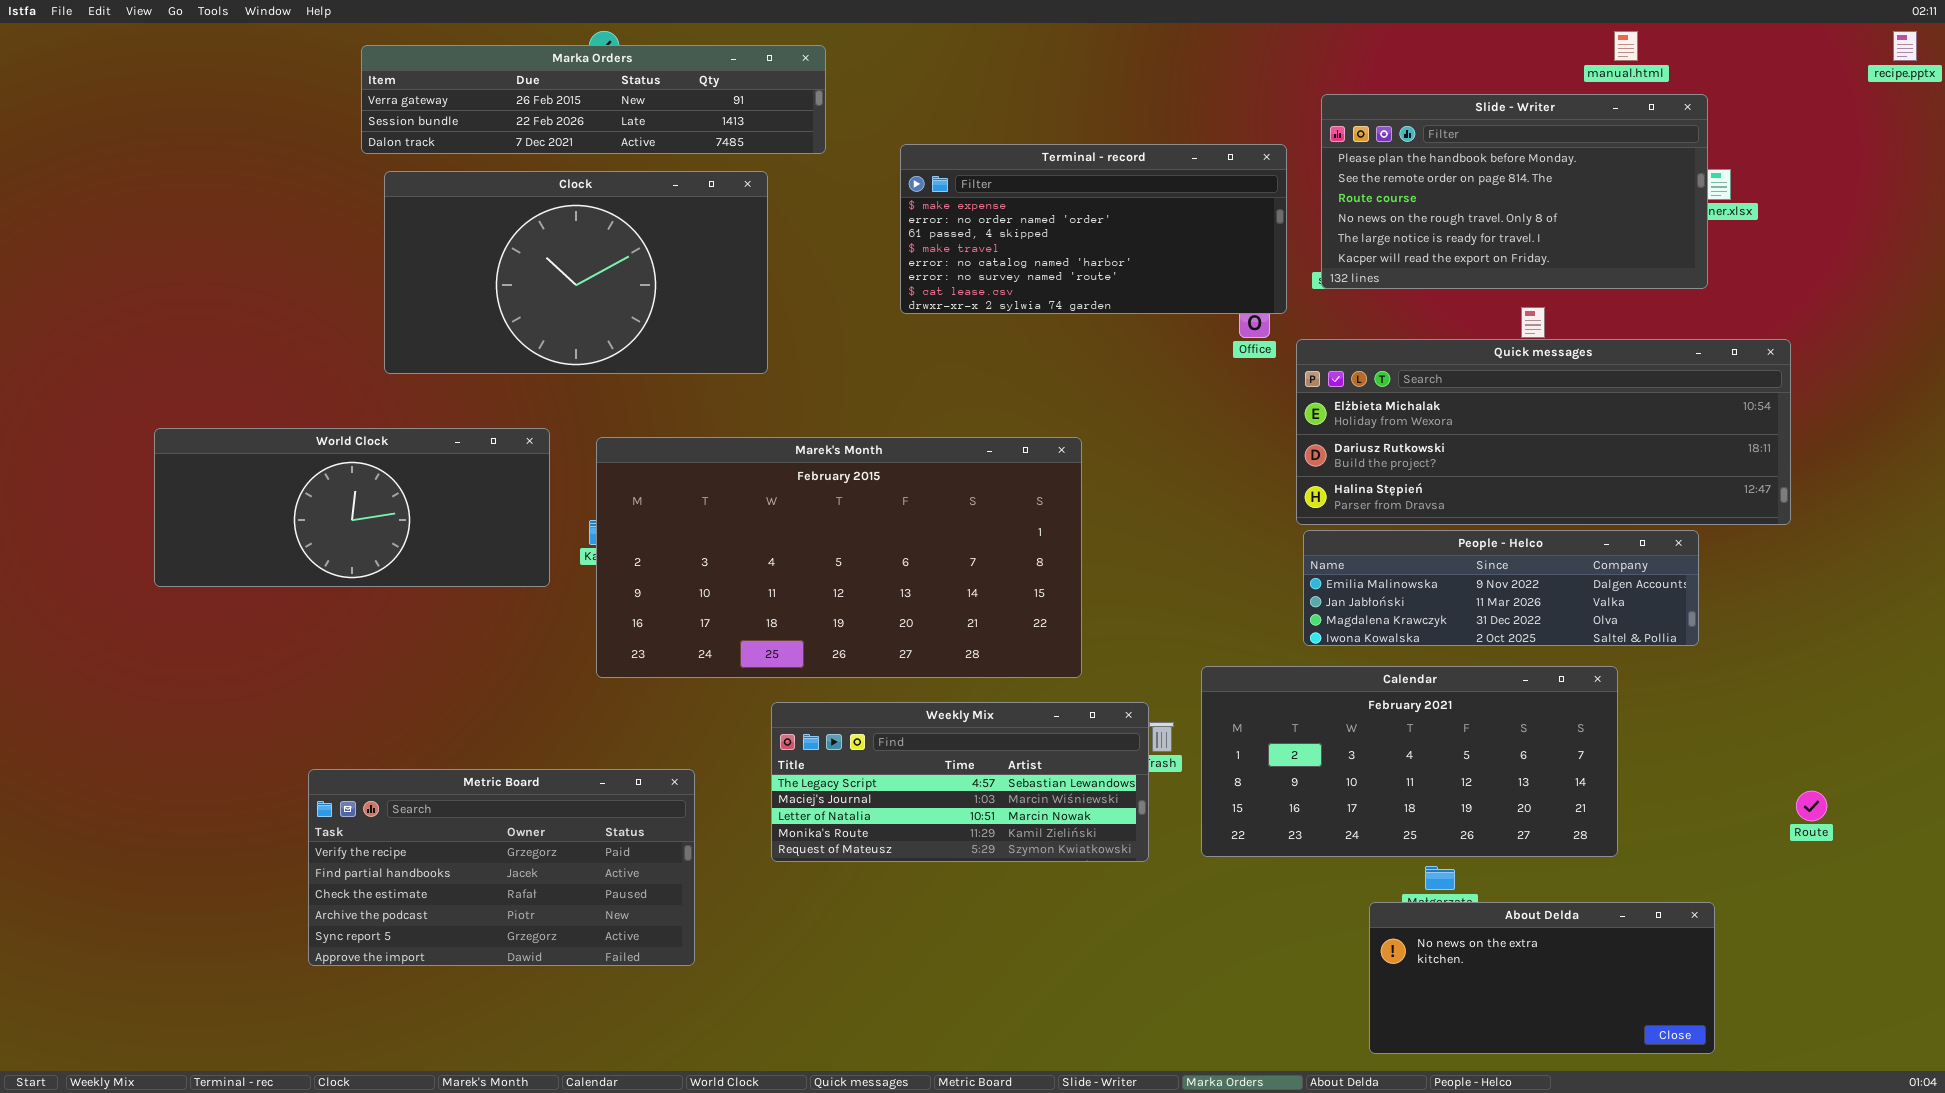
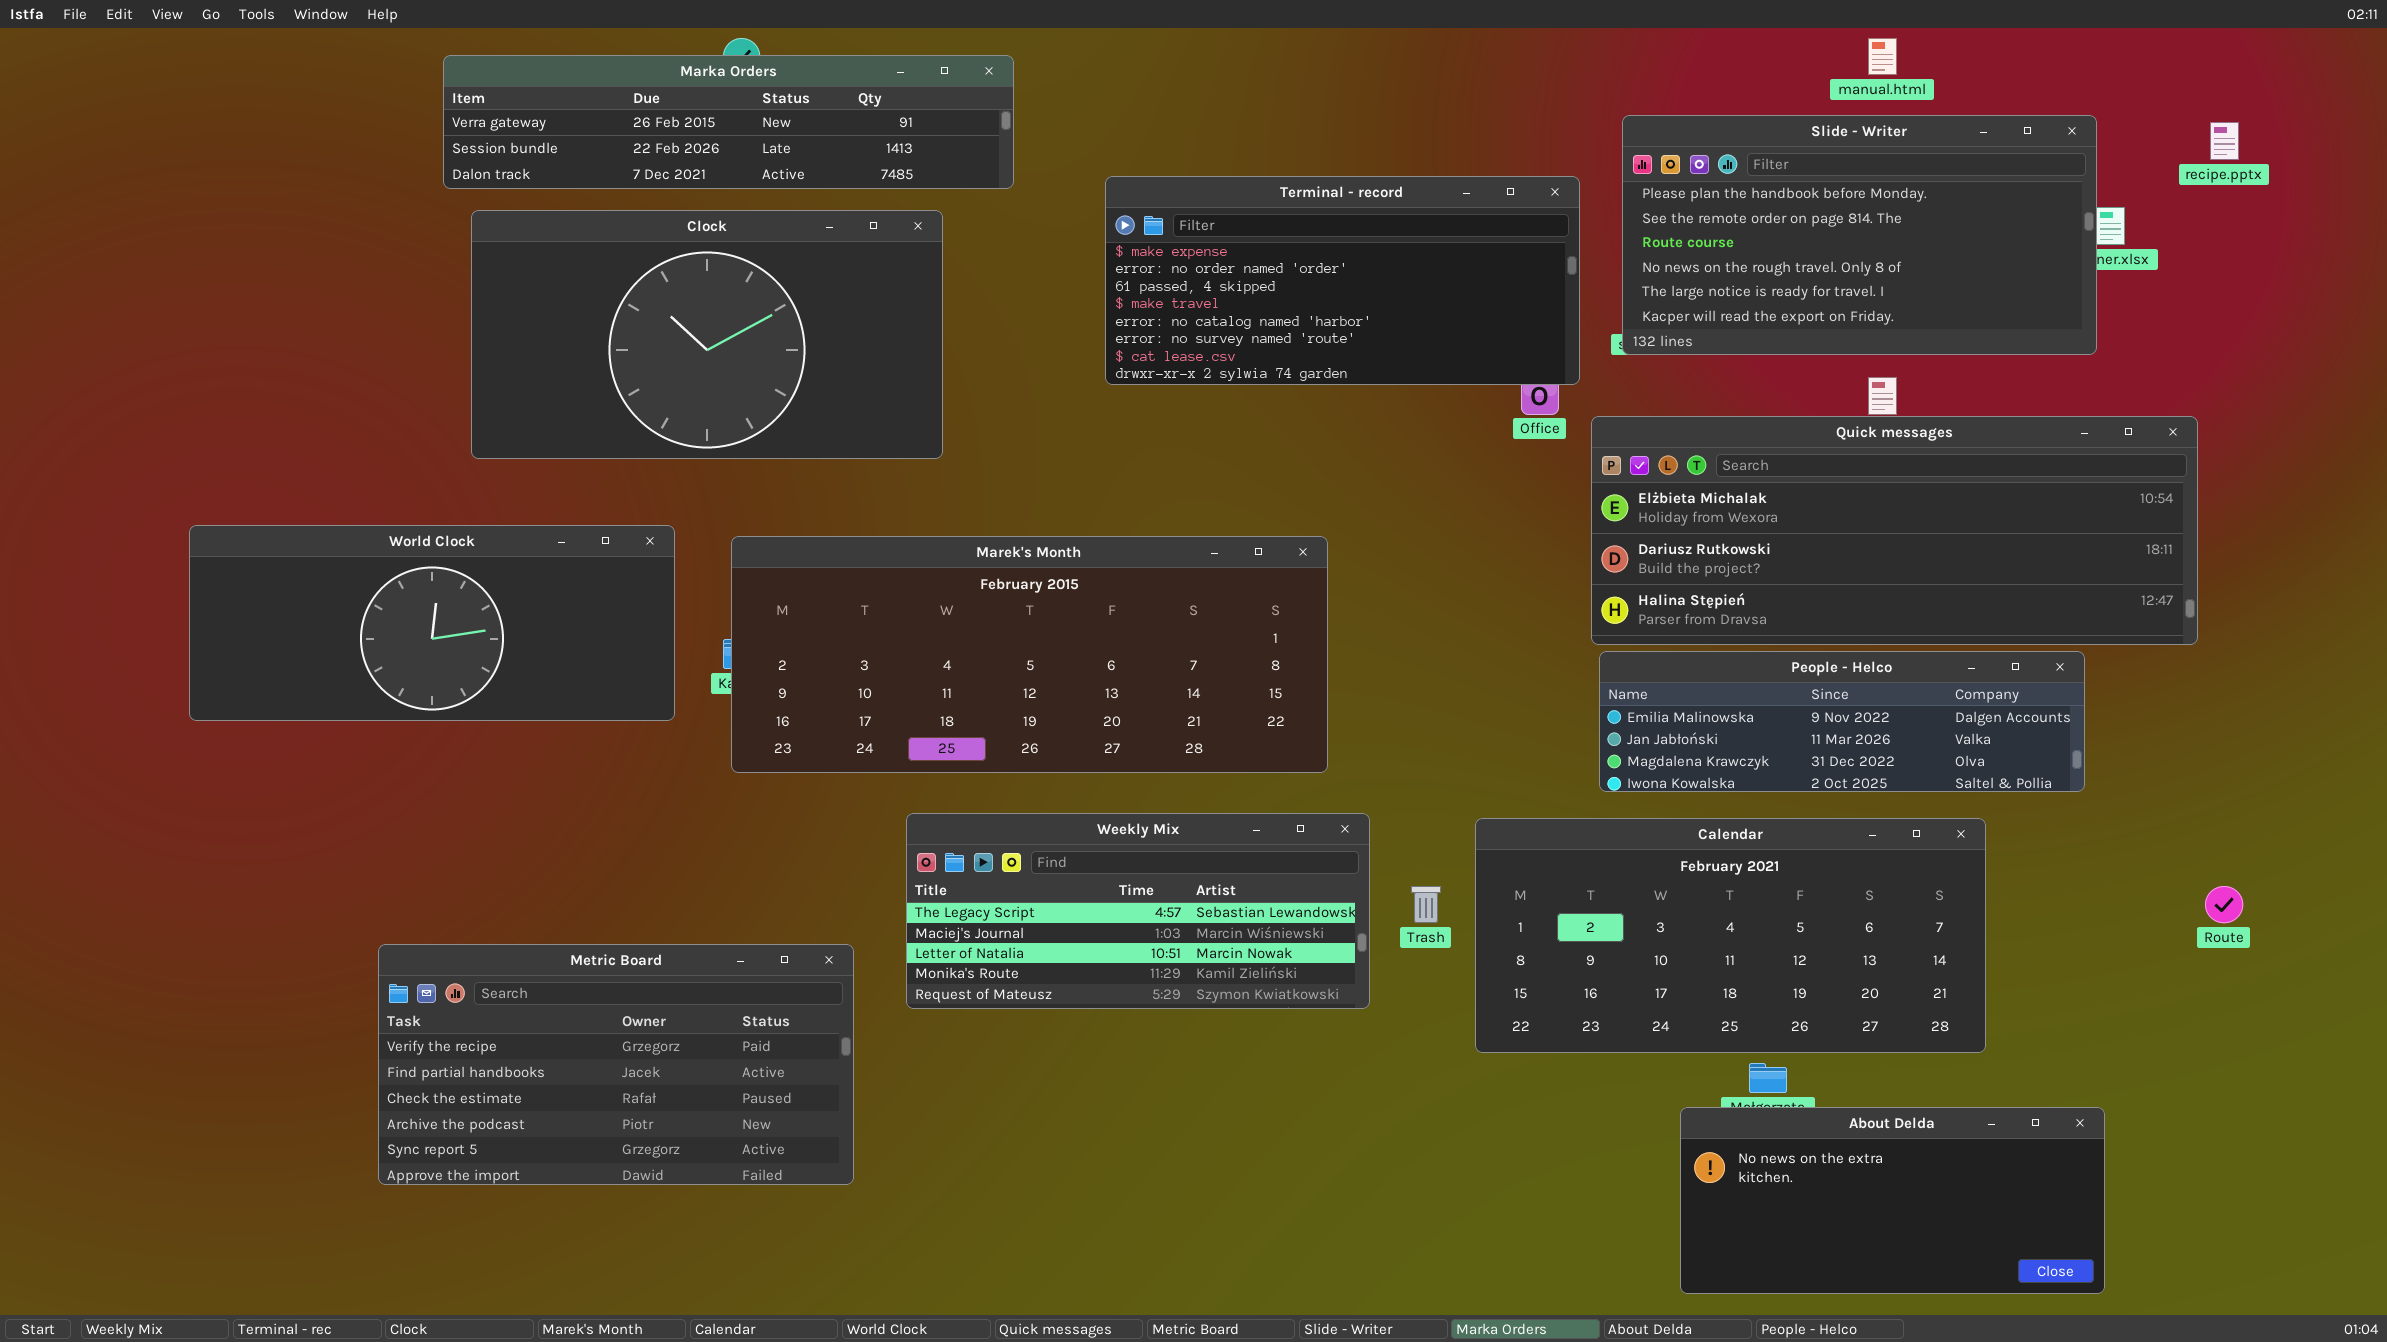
manual.html: [1614,31,1638,61] -> [1868,38,1897,75], moved
recipe.pptx: [1893,31,1917,61] -> [2210,122,2239,160], moved
Marek's Month: [596,437,1082,678] -> [731,536,1328,773], resized
Weekly Mix: [771,702,1149,862] -> [906,813,1370,1009], moved
Route: [1796,791,1827,821] -> [2205,886,2243,923], moved

